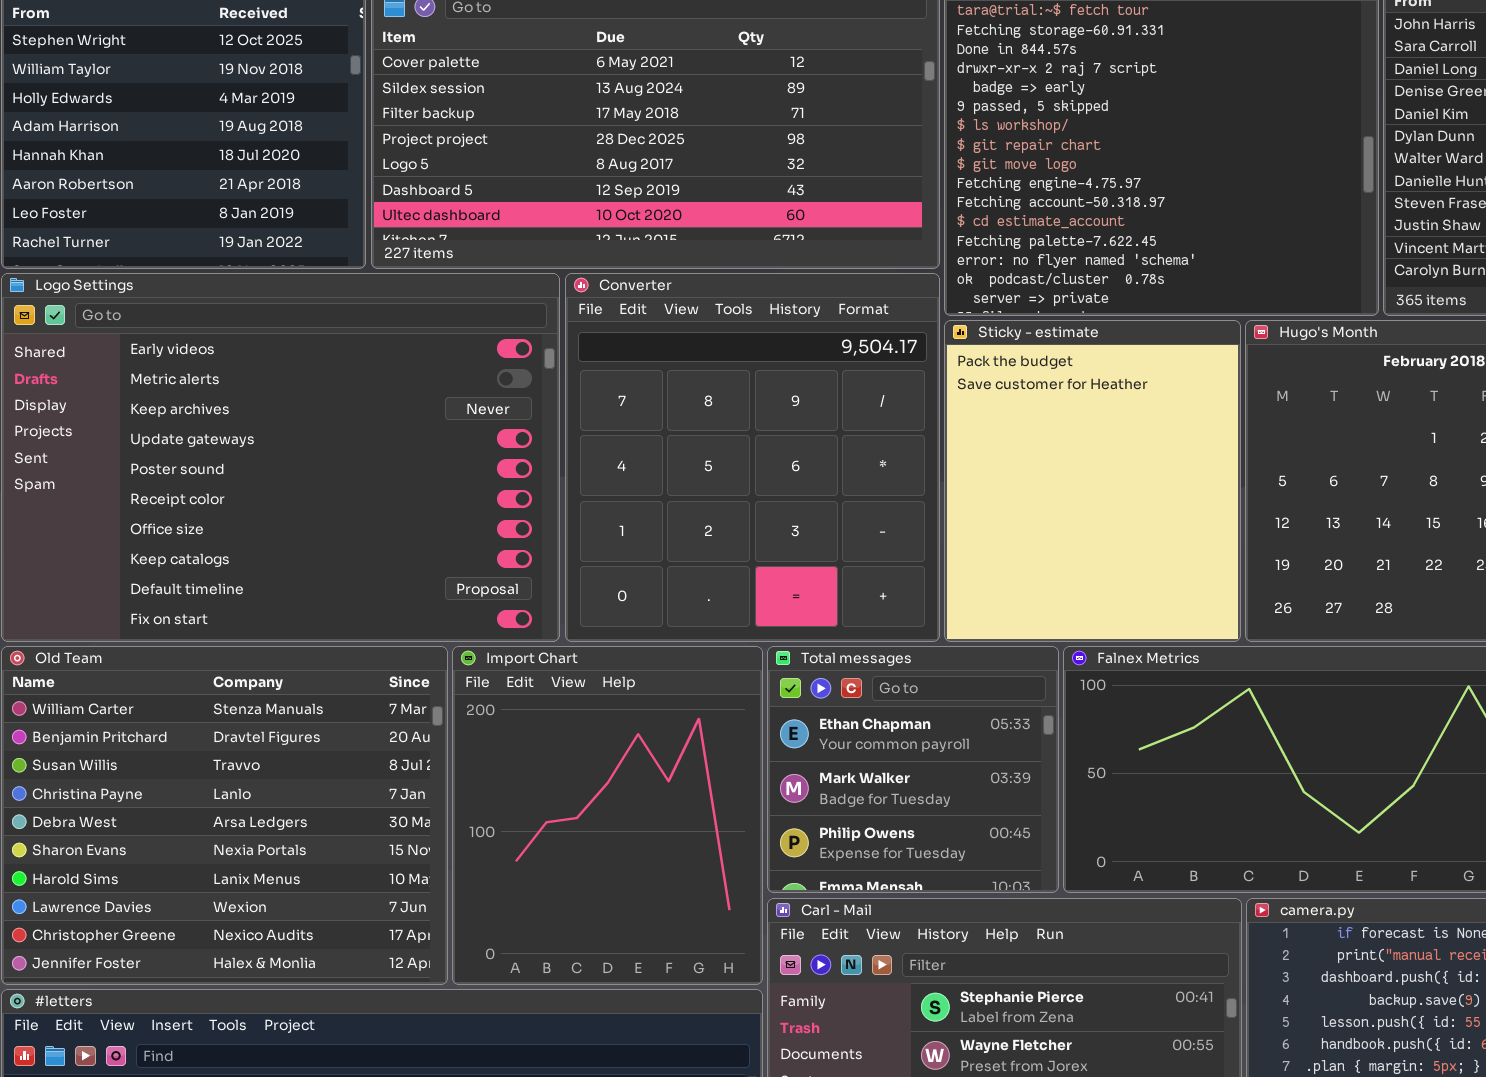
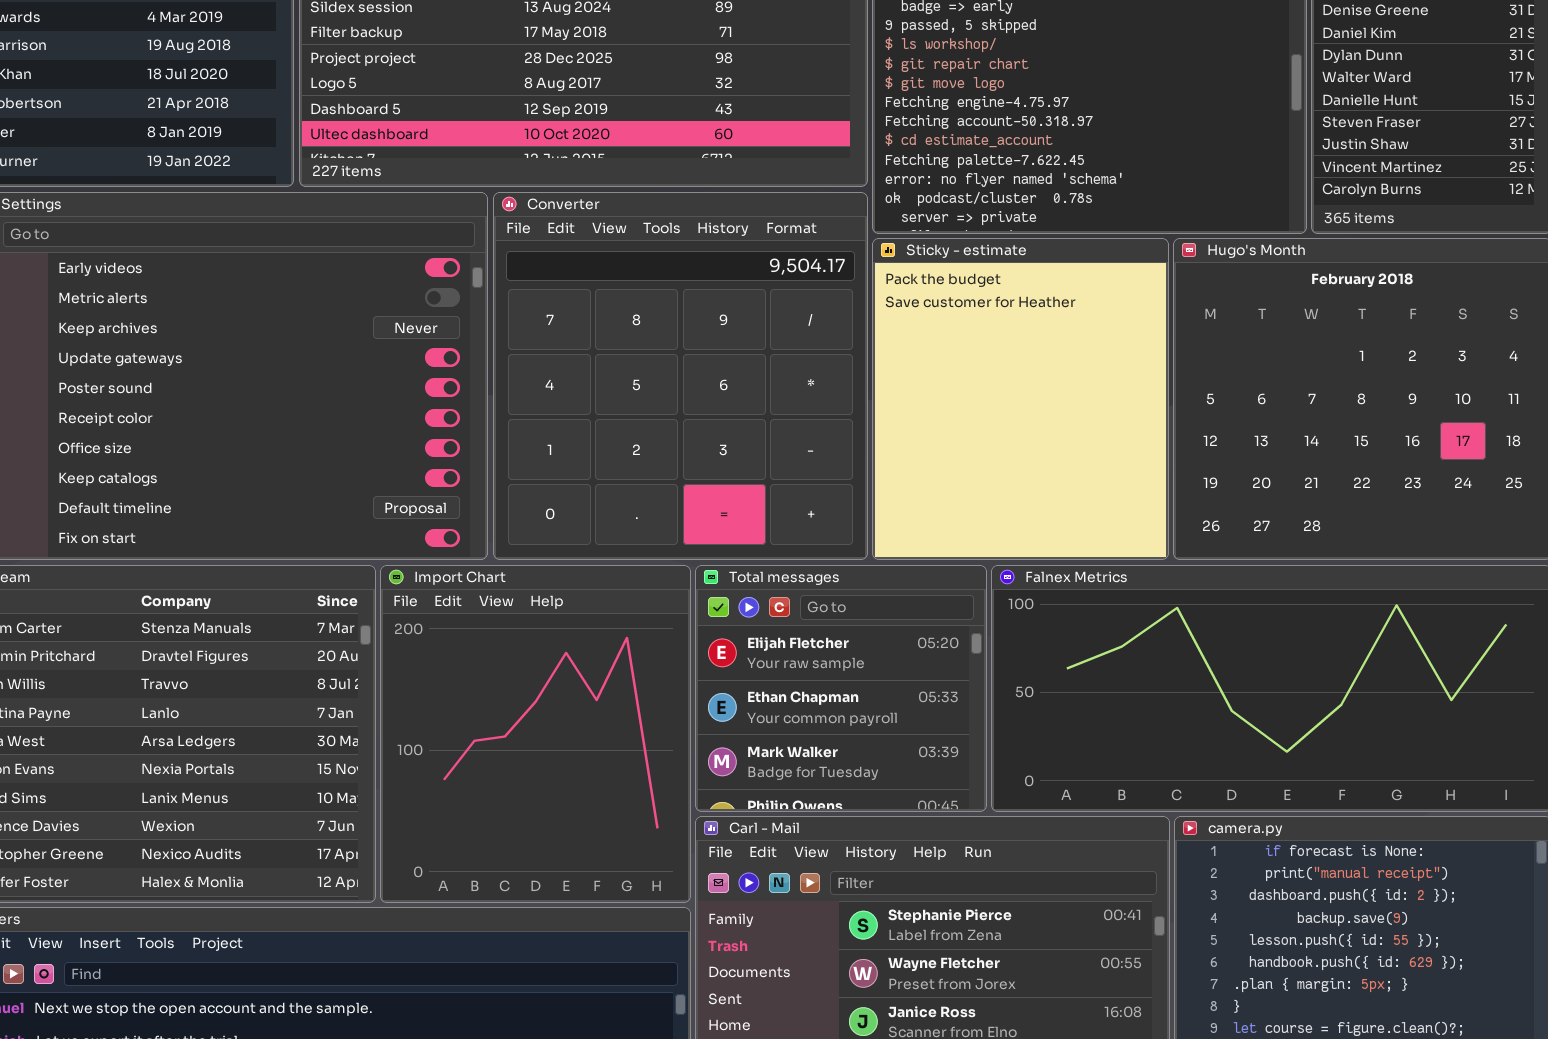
Total messages: [767,646,1059,893] -> [695,565,987,812], scrolled up 1 row

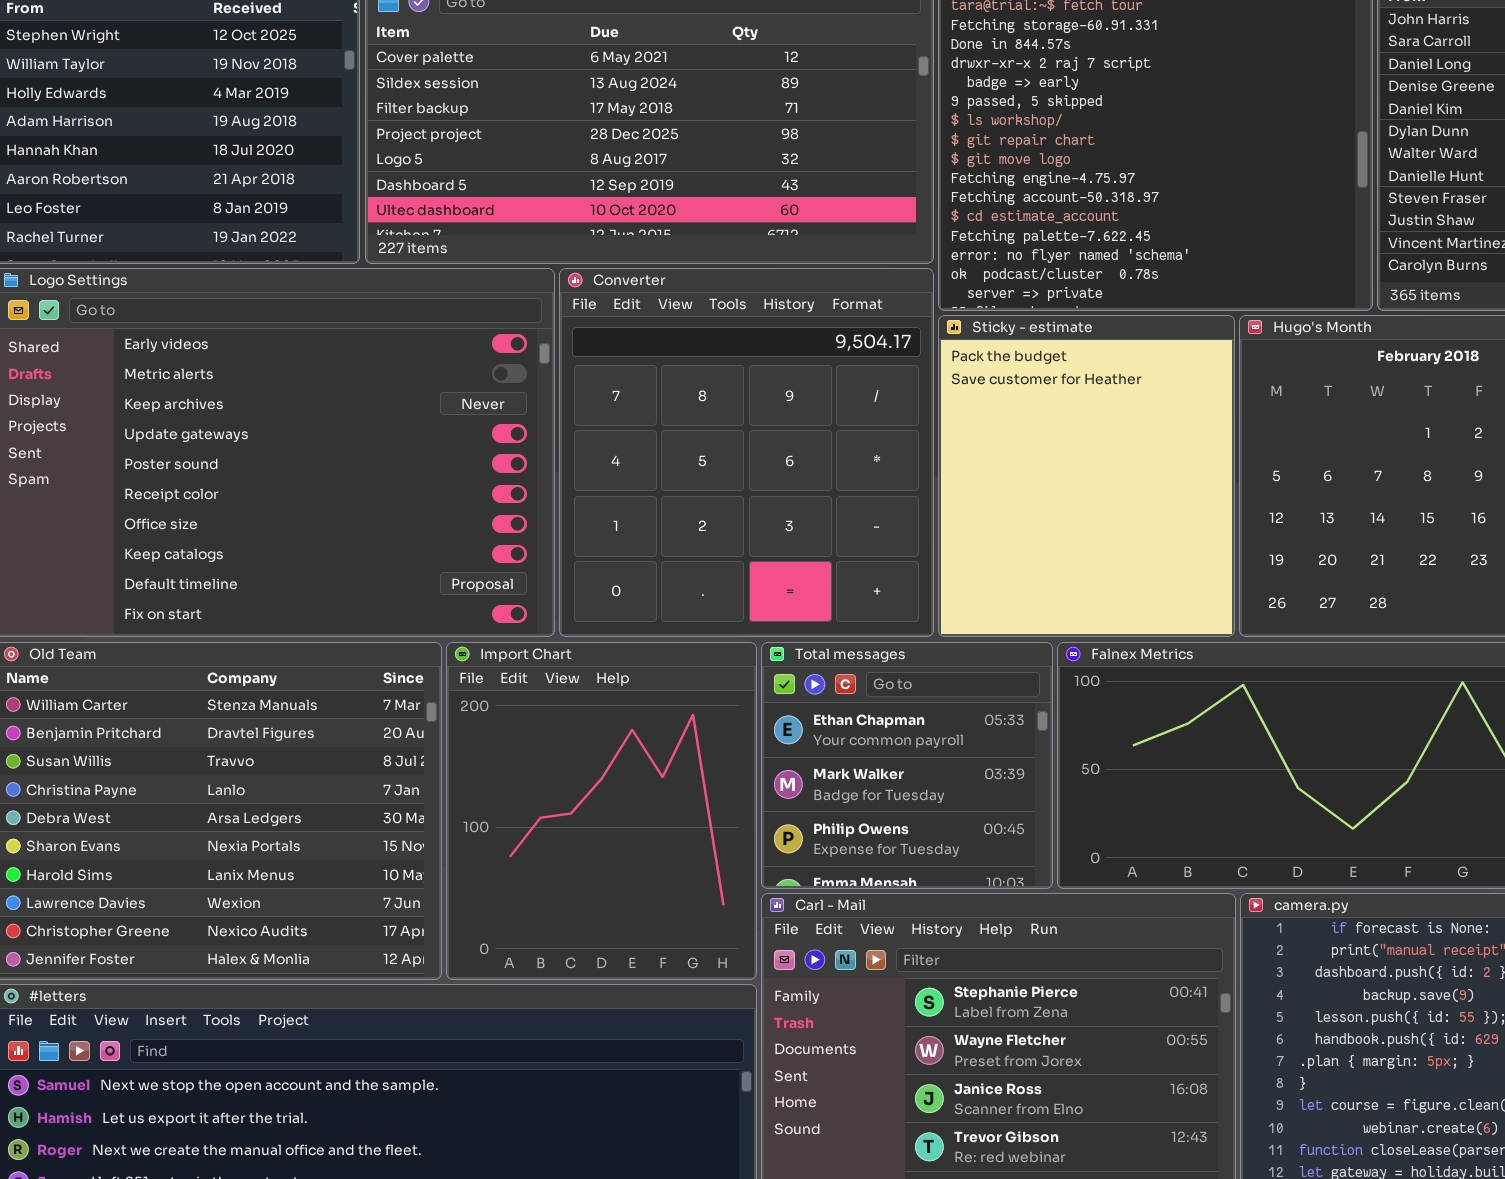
Total messages: [695,565,987,812] -> [761,642,1053,889], scrolled down 1 row

